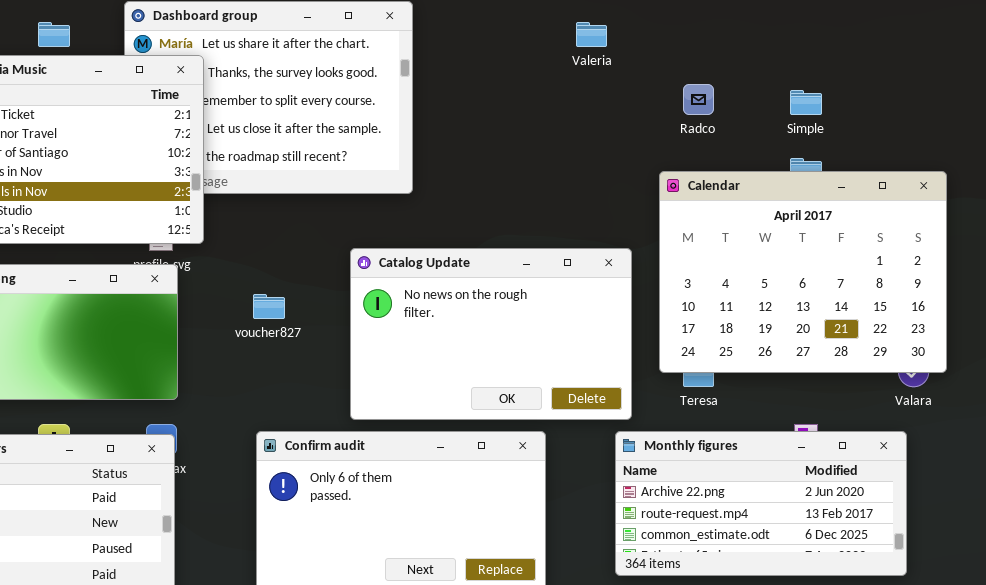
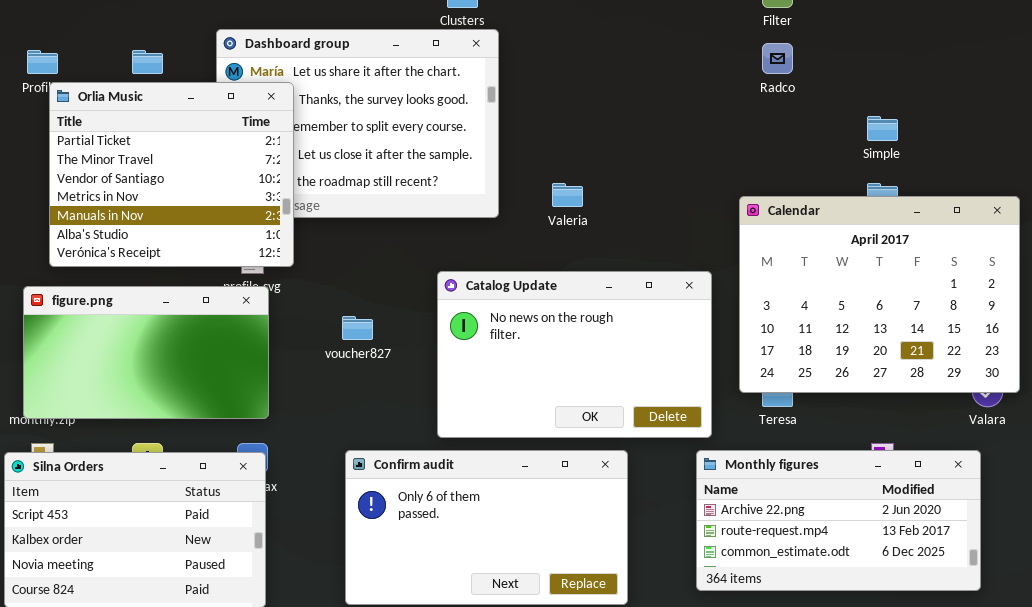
Valeria: [576,22,607,47] -> [552,183,583,207], moved
Radco: [683,84,714,115] -> [762,43,793,74], moved

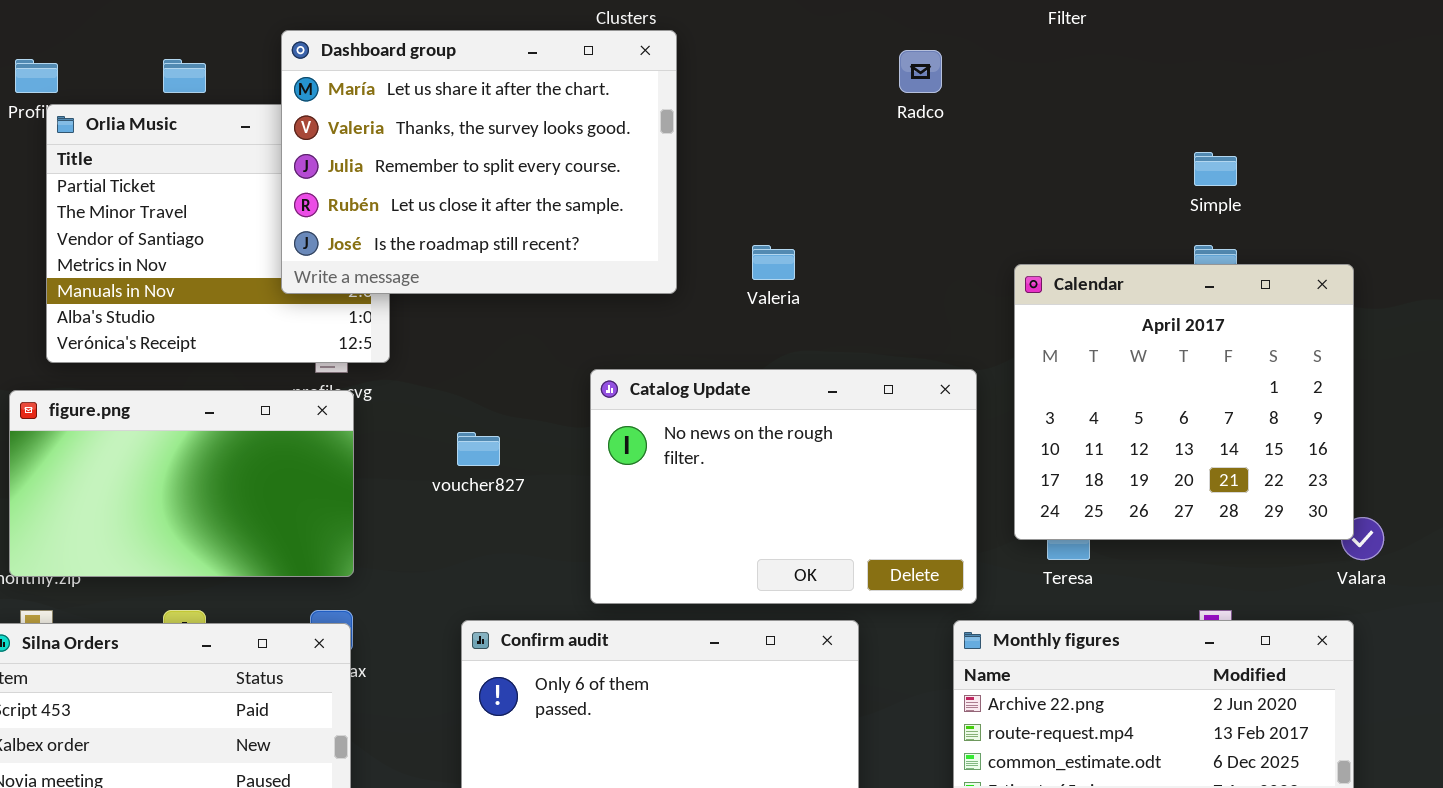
Dashboard group: [216,29,499,218] -> [281,30,677,294], raised
Radco: [762,43,793,74] -> [899,50,942,93], moved
Calendar: [739,196,1020,393] -> [1014,264,1354,540], resized

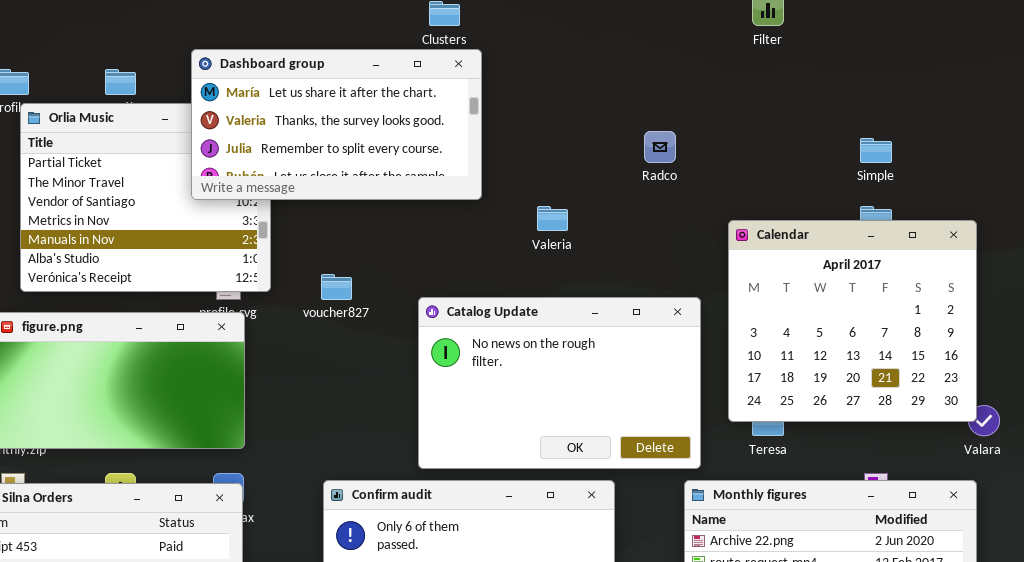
Dashboard group: [281,30,677,294] -> [191,49,482,200], resized
Radco: [899,50,942,93] -> [644,131,676,163], moved
voucher827: [457,432,500,466] -> [321,274,352,300], moved

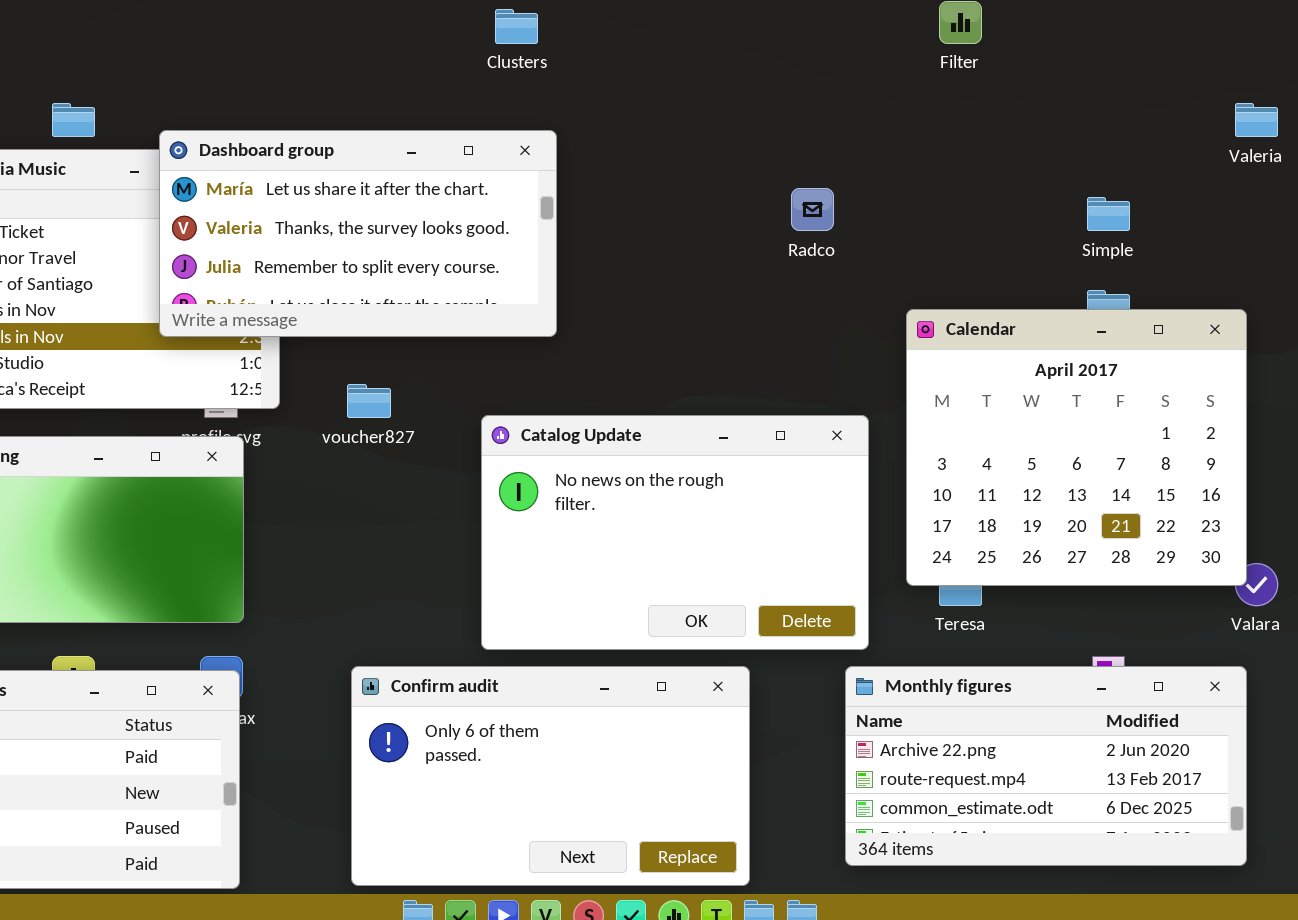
Dashboard group: [191,49,482,200] -> [159,130,557,337], moved
Valeria: [537,206,568,231] -> [1235,103,1278,137], moved

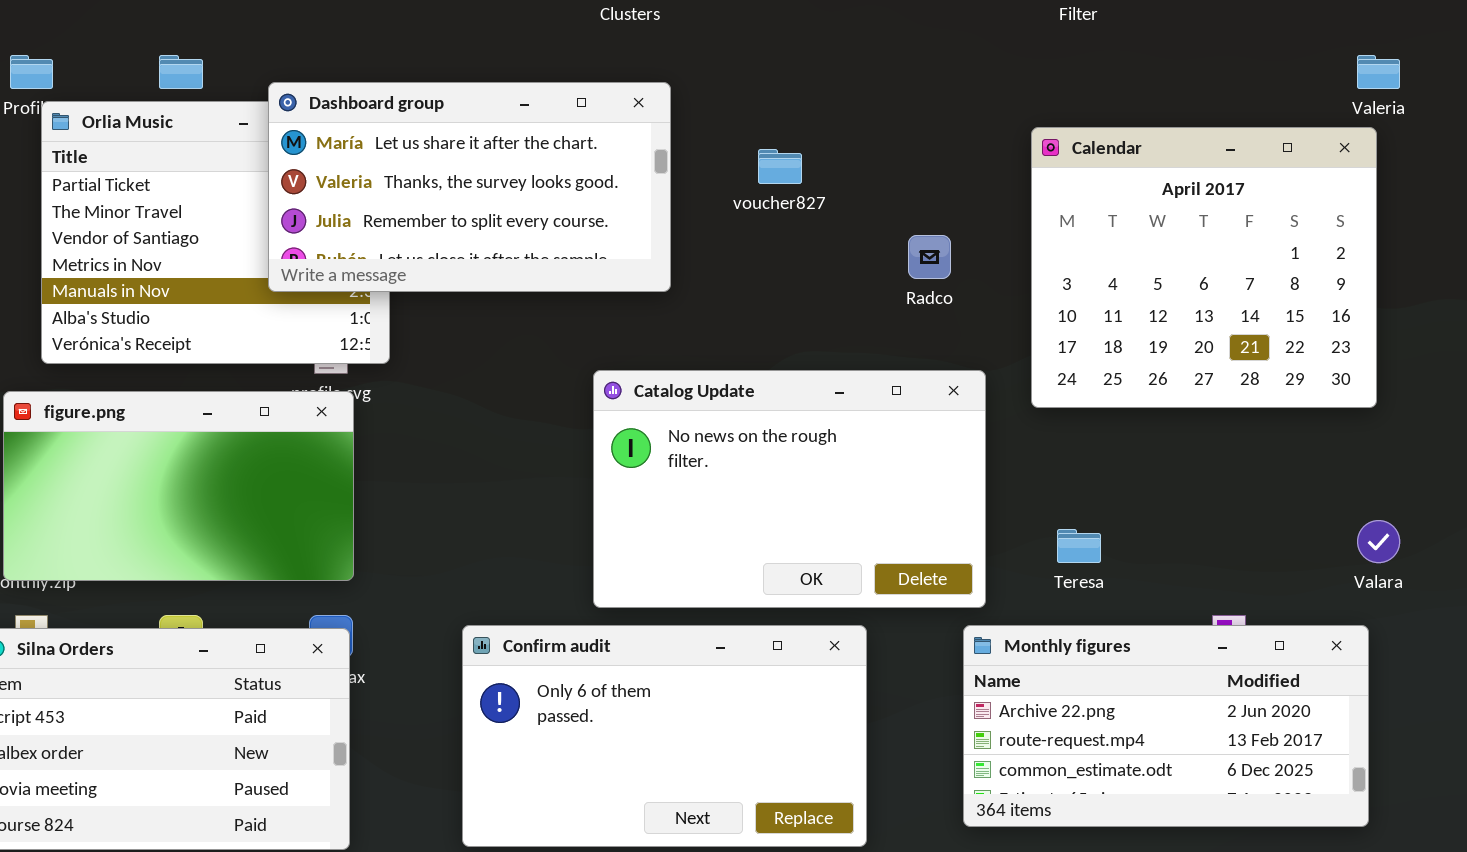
Radco: [791,188,834,231] -> [908,235,951,279], moved
Calendar: [906,309,1247,586] -> [1031,127,1377,408], moved
voucher827: [347,384,391,418] -> [758,149,802,184], moved

